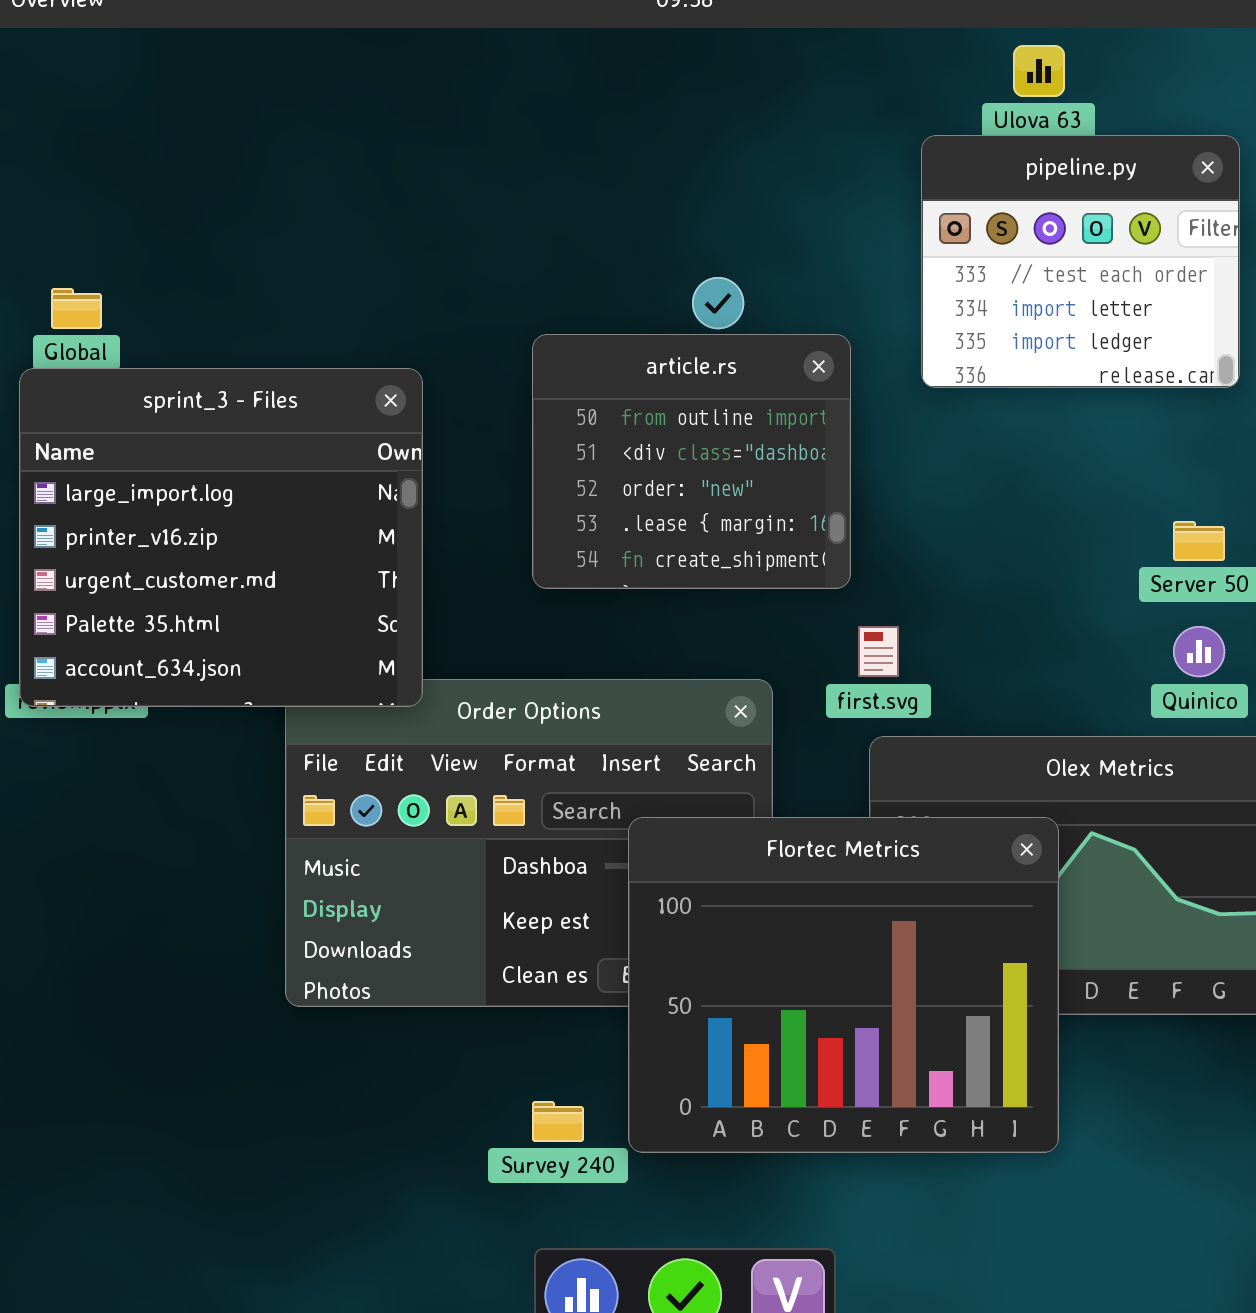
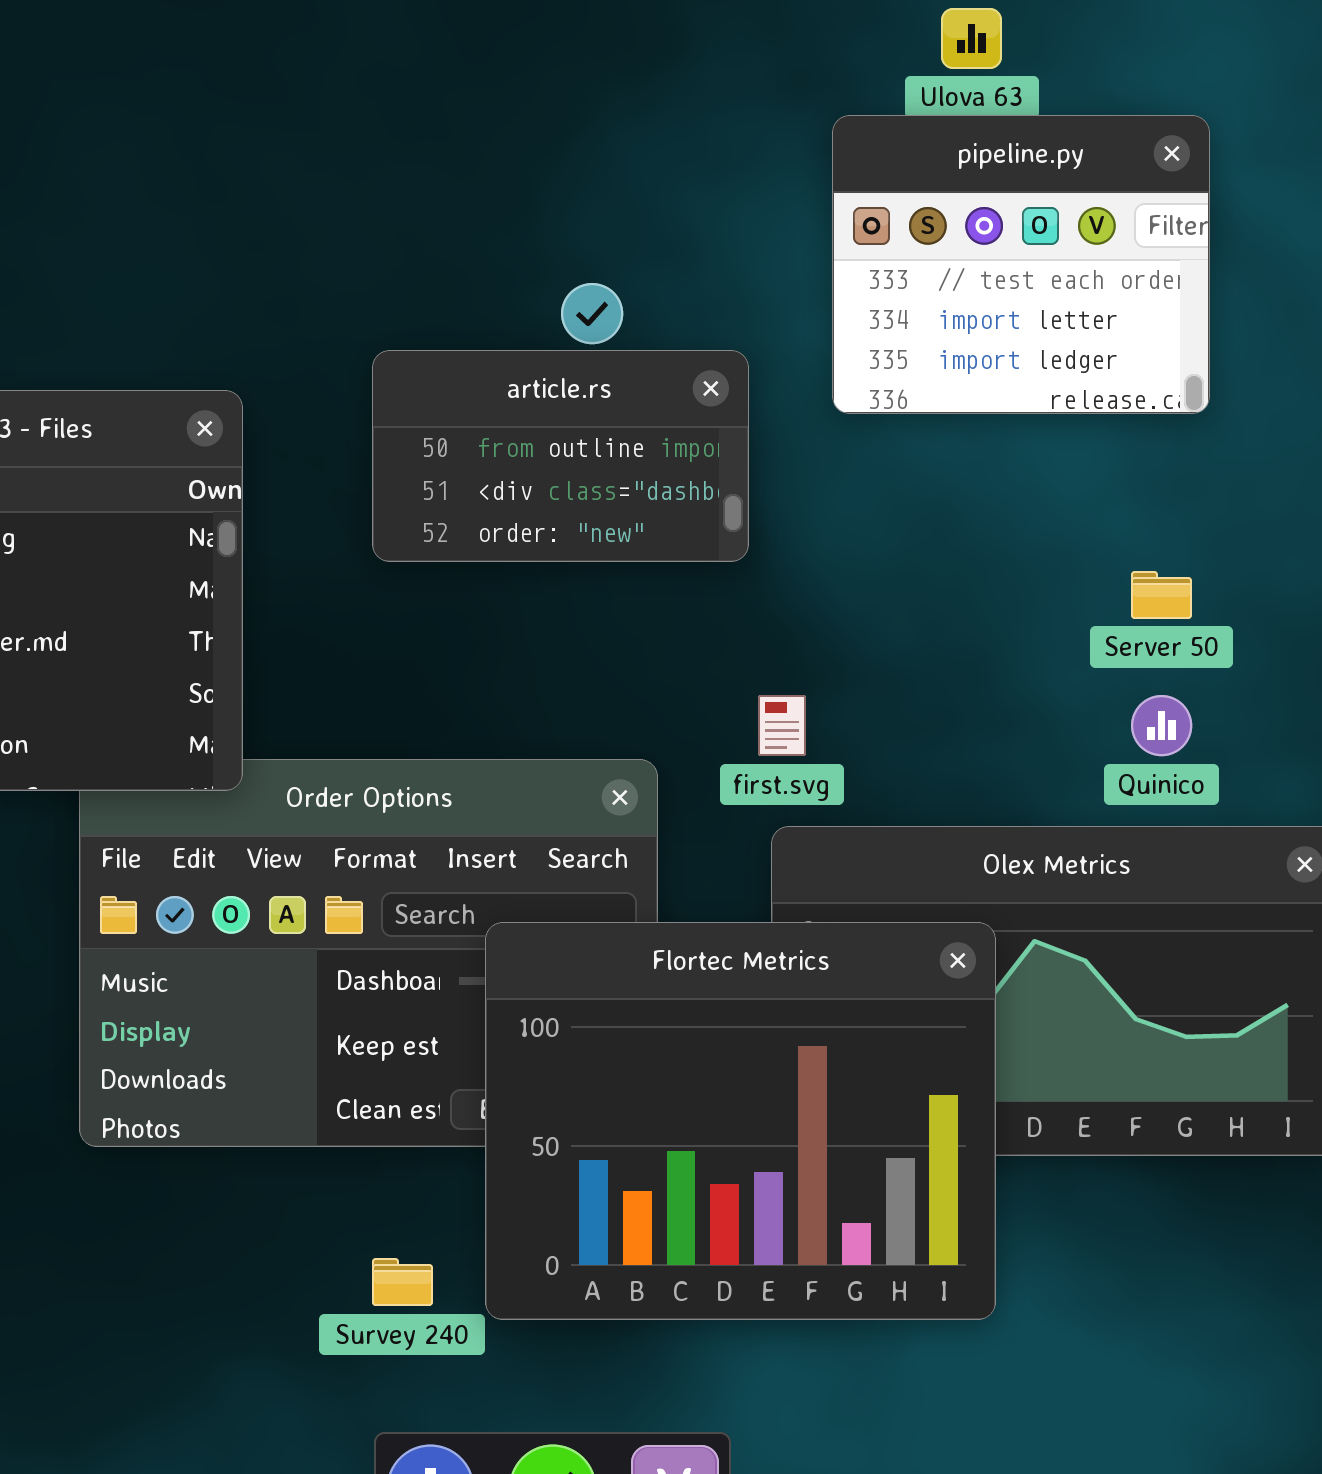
article.rs: [532,334,851,589] -> [372,350,749,562], resized

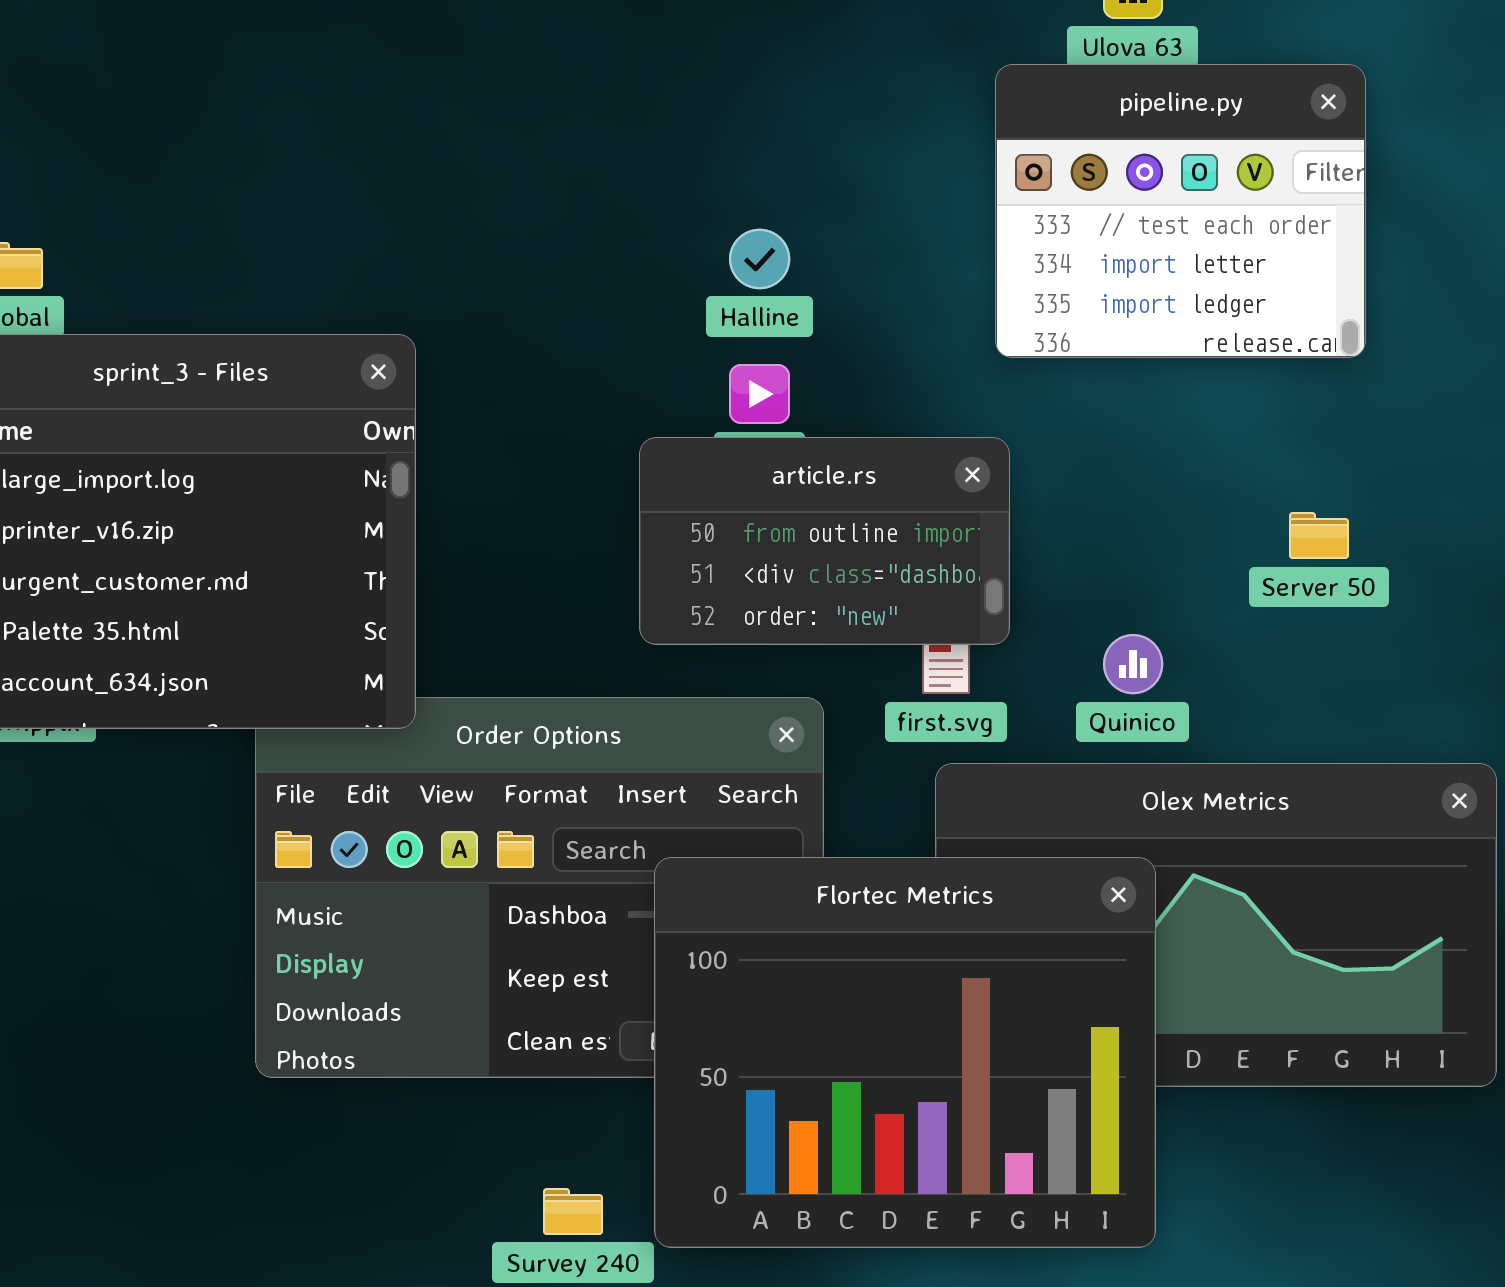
article.rs: [372,350,749,562] -> [639,437,1010,645], moved
Quinico: [1131,695,1192,756] -> [1103,634,1163,694], moved

